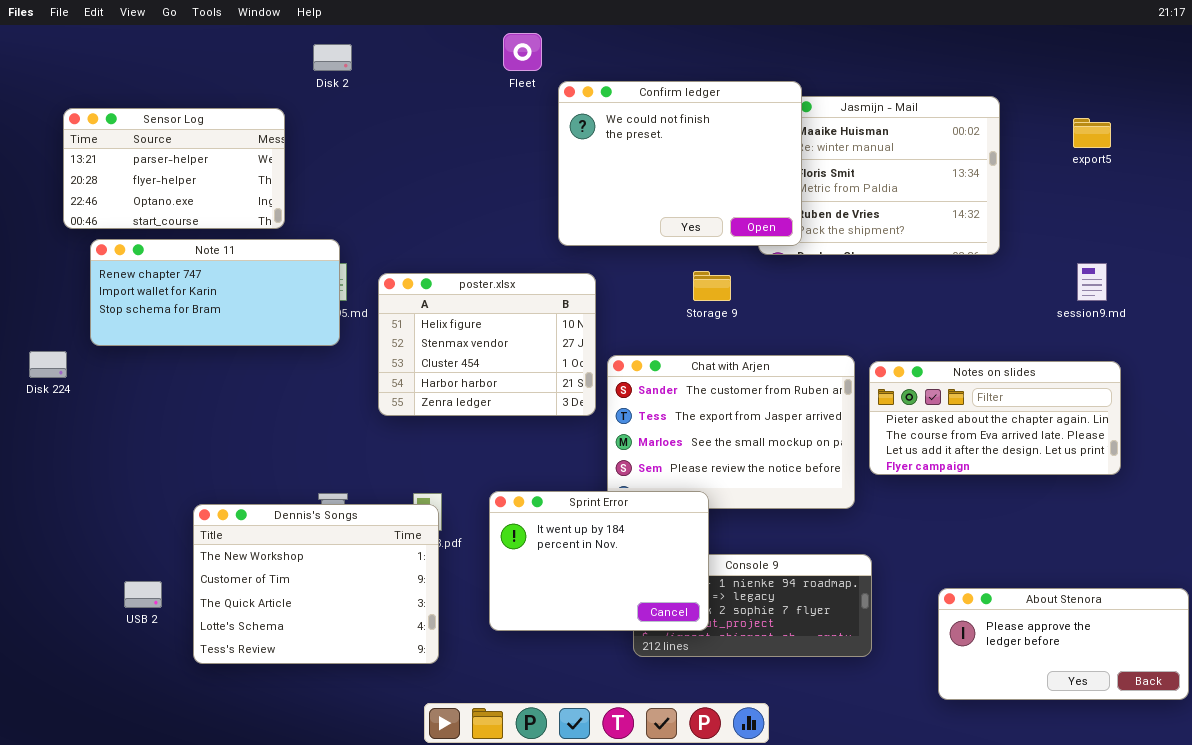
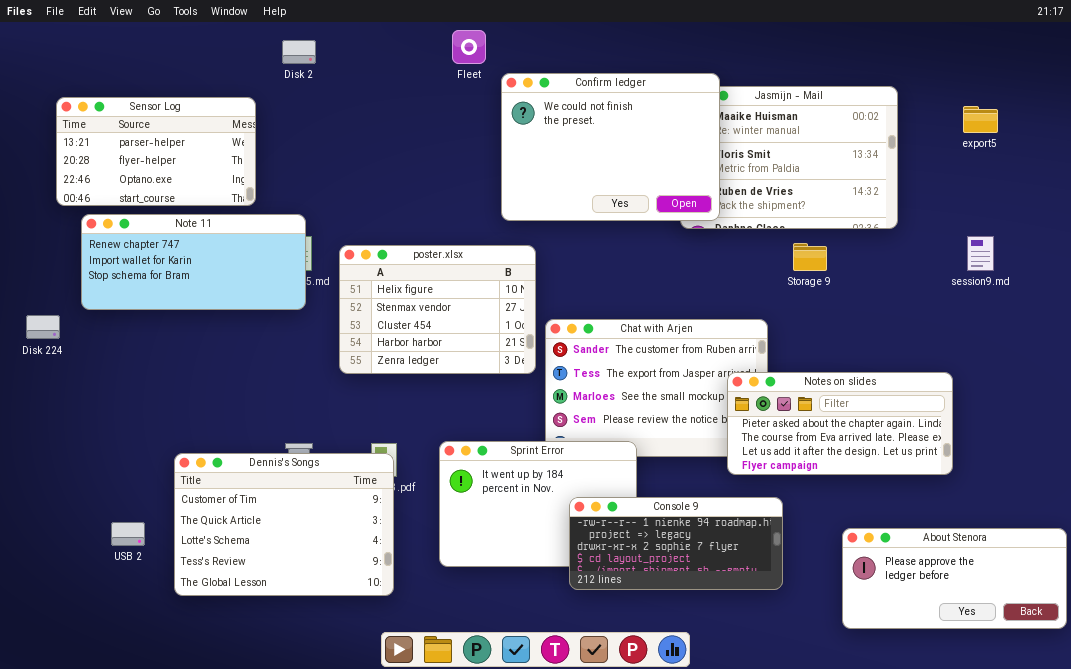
Storage 9: [693,271,731,301] -> [793,243,827,271], moved
Notes on slides: [869,361,1121,475] -> [727,372,953,475], moved
Dennis's Songs: [193,504,439,664] -> [174,453,394,596], scrolled down 1 row
Console 9: [633,554,872,657] -> [569,497,783,590], raised

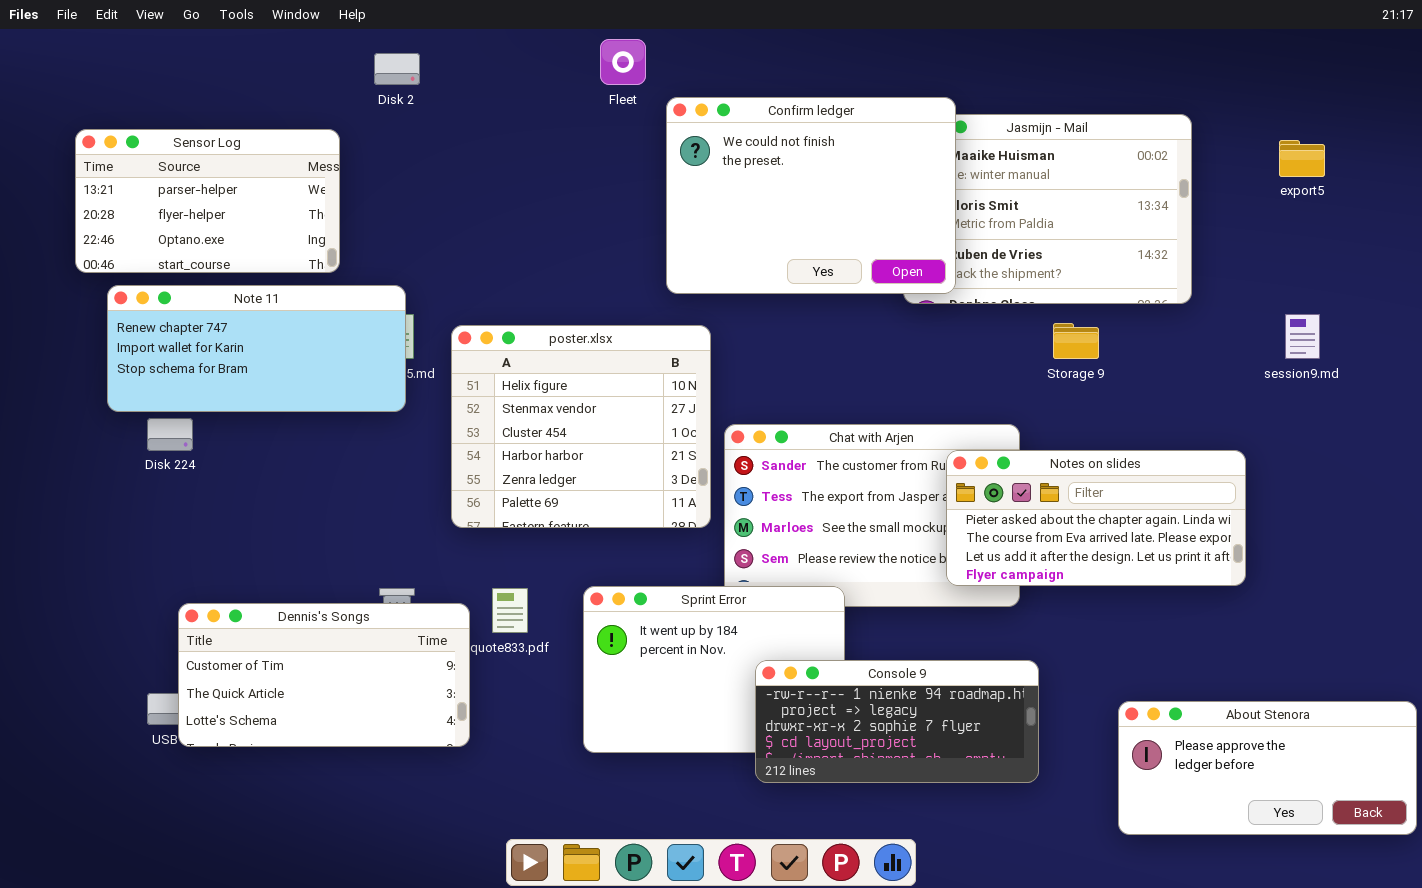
poster.xlsx: [339,245,536,374] -> [451,325,711,528], resized
Disk 224: [26,315,60,339] -> [147,418,193,451], moved
Notes on slides: [727,372,953,475] -> [946,450,1246,586], moved
Dennis's Songs: [174,453,394,596] -> [178,603,470,747], moved, resized

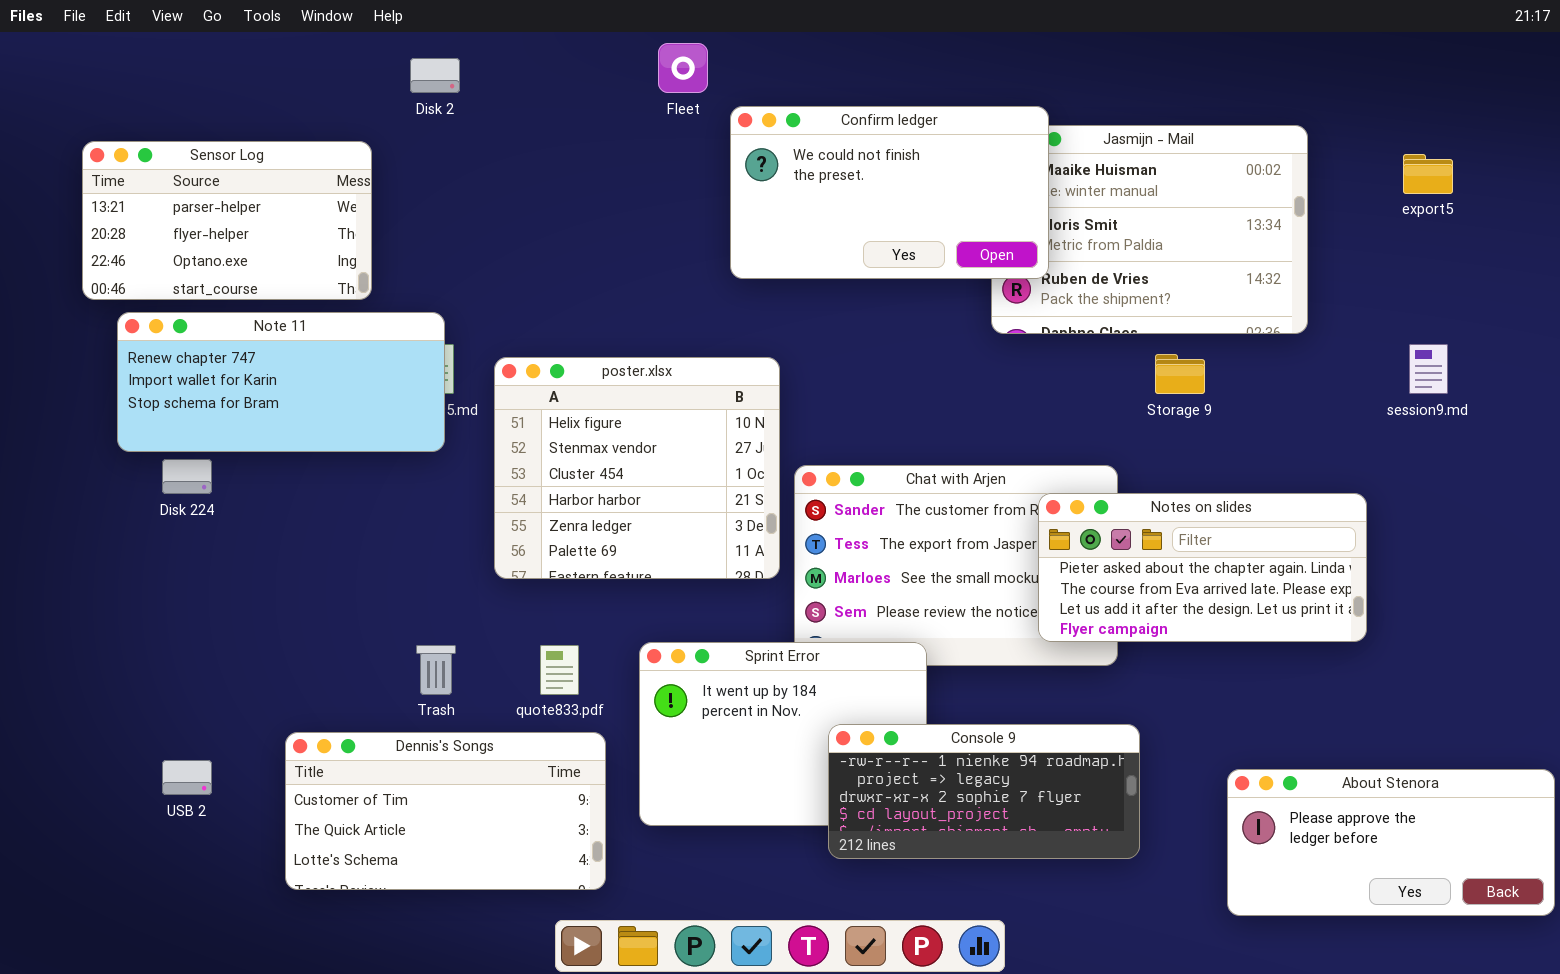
Confirm ledger: [666,97,956,294] -> [730,106,1049,279], resized
Dennis's Songs: [178,603,470,747] -> [285,732,606,890], moved

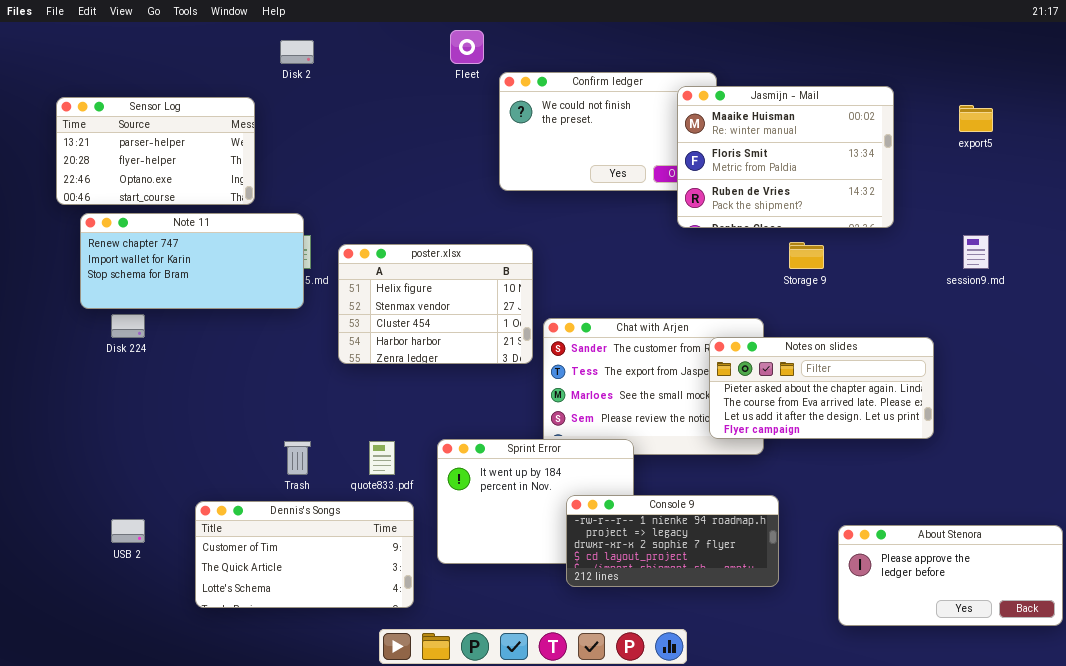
Jasmijn - Mail: [991,125,1308,334] -> [677,86,894,228], raised
poster.xlsx: [494,357,780,579] -> [338,244,533,364], resized

